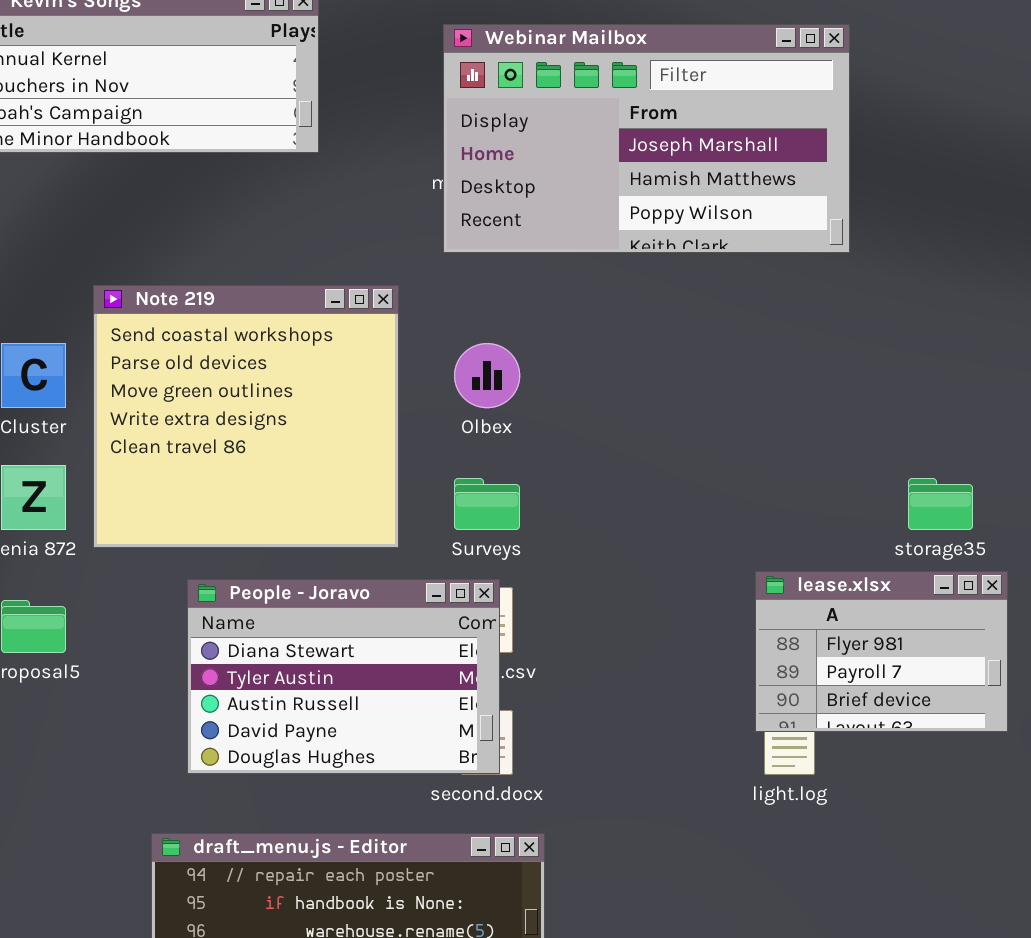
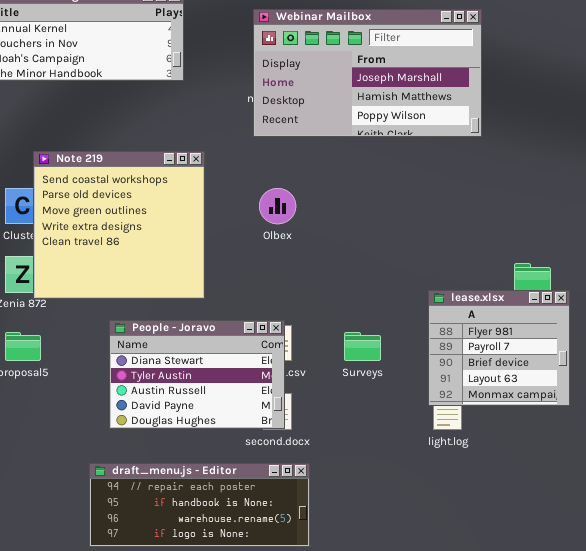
Note 219: [93,285,399,548] -> [33,151,205,299], moved
Surveys: [454,478,520,530] -> [344,332,381,361], moved
lease.xlsx: [755,571,1008,732] -> [428,290,570,406], resized

